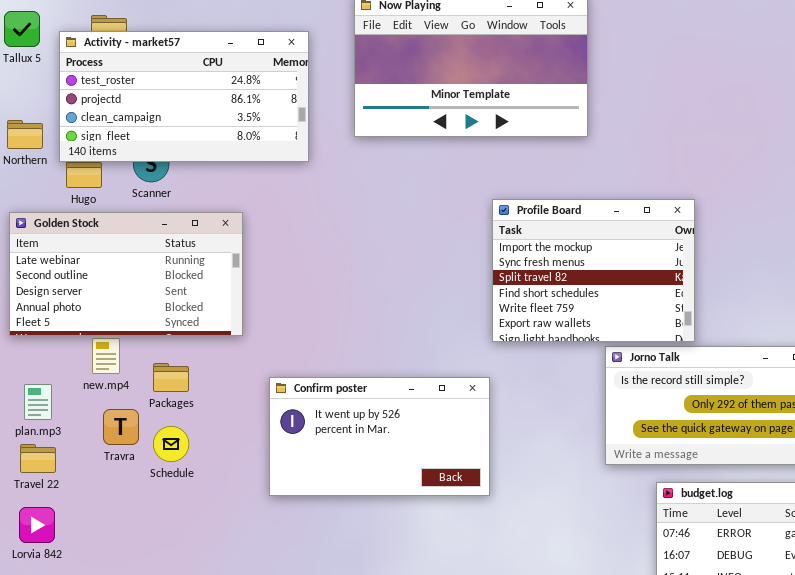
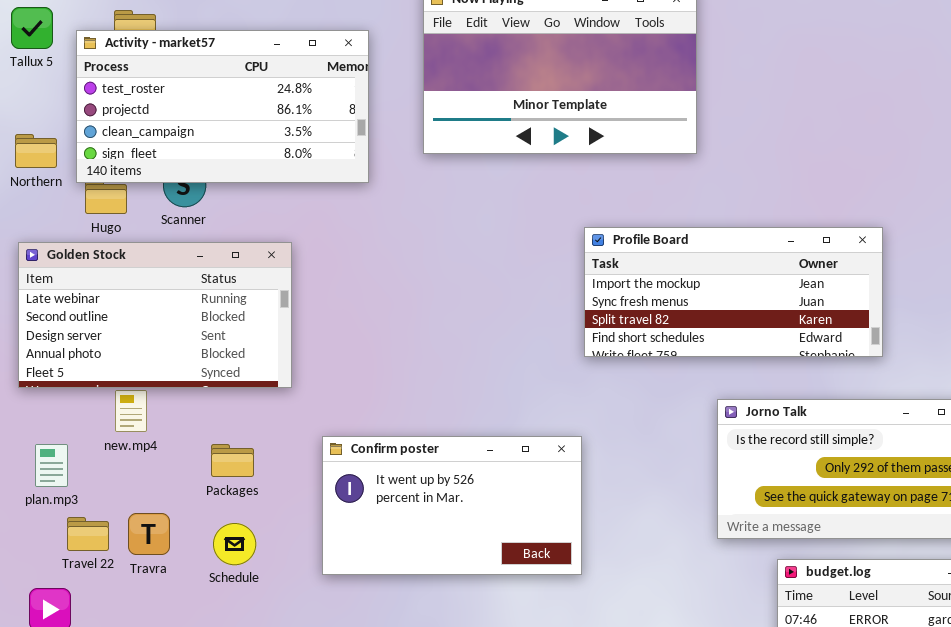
Profile Board: [492,199,695,342] -> [584,227,883,357], resized
Packages: [153,363,189,392] -> [211,444,254,477], moved
Travra: [103,409,139,445] -> [128,513,170,555], moved
Schedule: [153,426,189,462] -> [213,523,256,565], moved
Travel 22: [20,444,56,473] -> [67,517,109,551], moved

